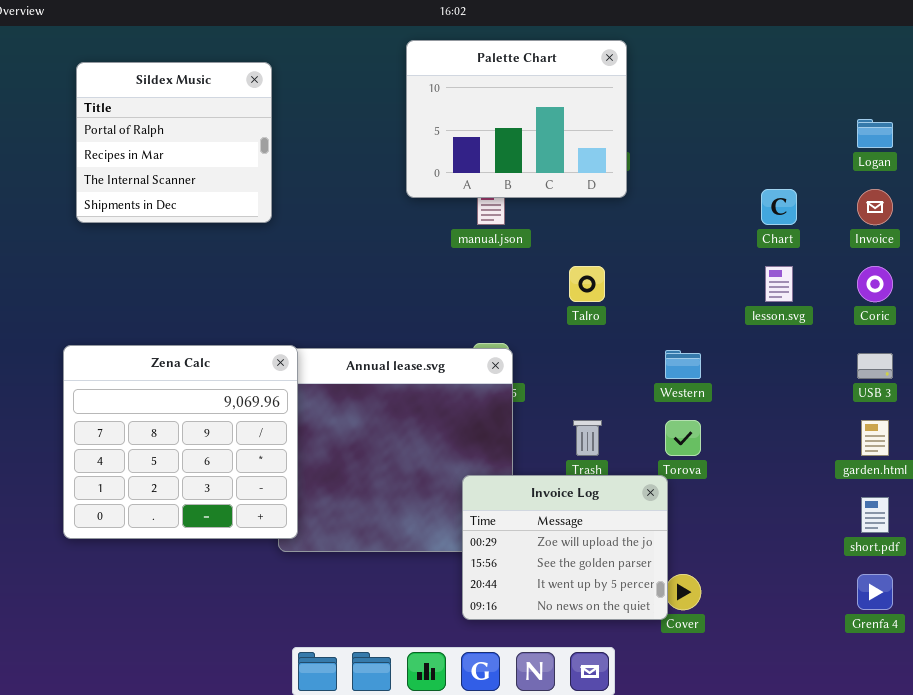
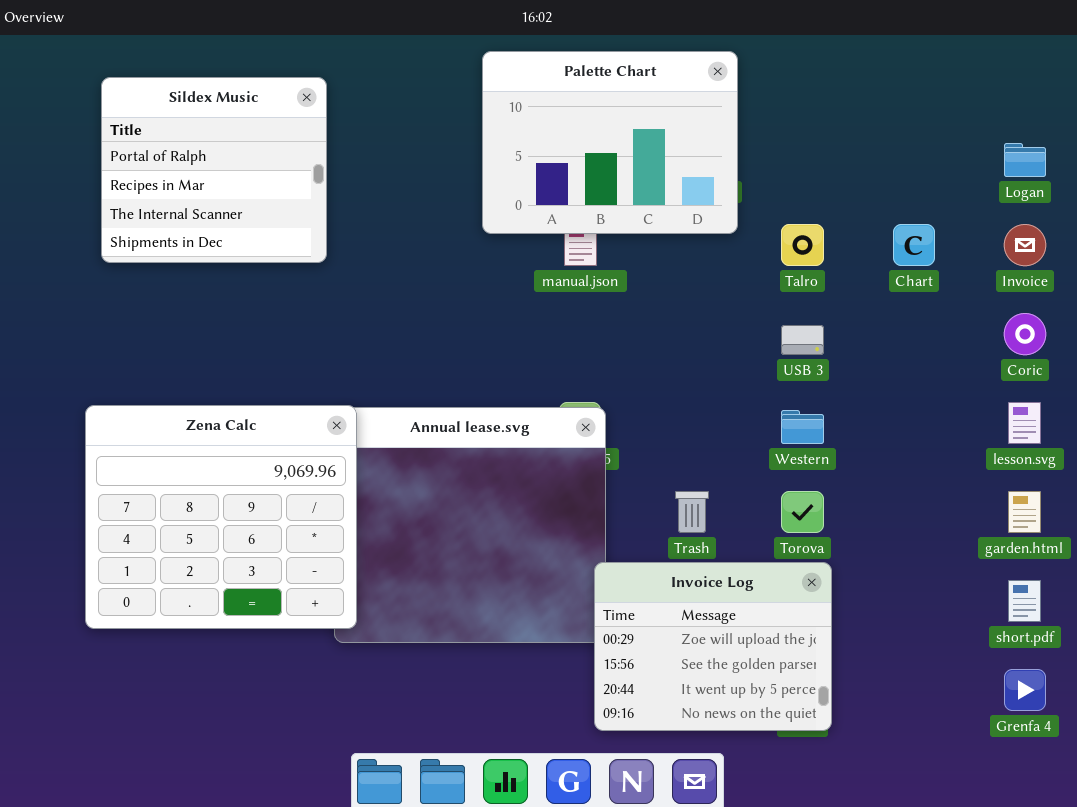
Talro: [569,266,605,302] -> [781,224,824,266], moved
lesson.svg: [765,266,793,302] -> [1008,402,1041,444], moved
USB 3: [857,353,893,379] -> [781,325,824,355], moved
Invoice Log: [462,475,668,620] -> [594,562,832,731], moved

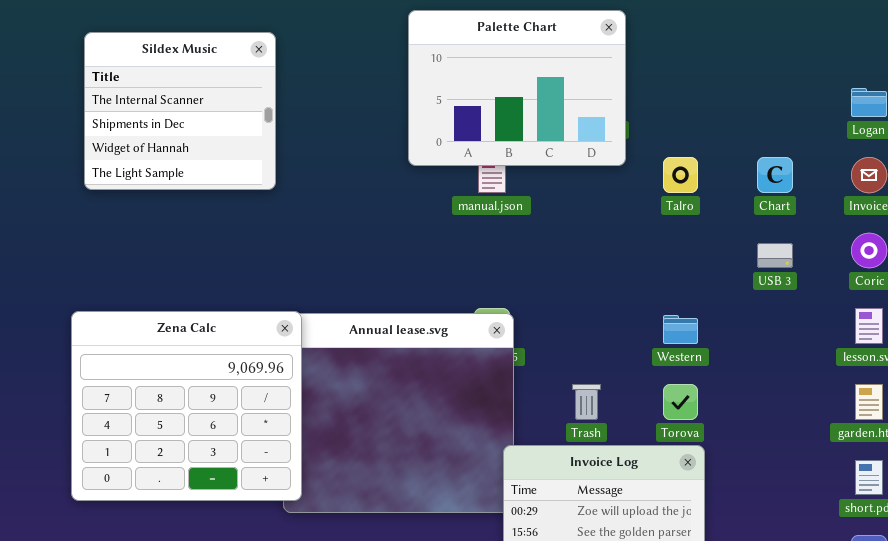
Sildex Music: [101,77,327,263] -> [84,32,276,190], scrolled down 2 rows
USB 3: [781,325,824,355] -> [757,243,793,268], moved

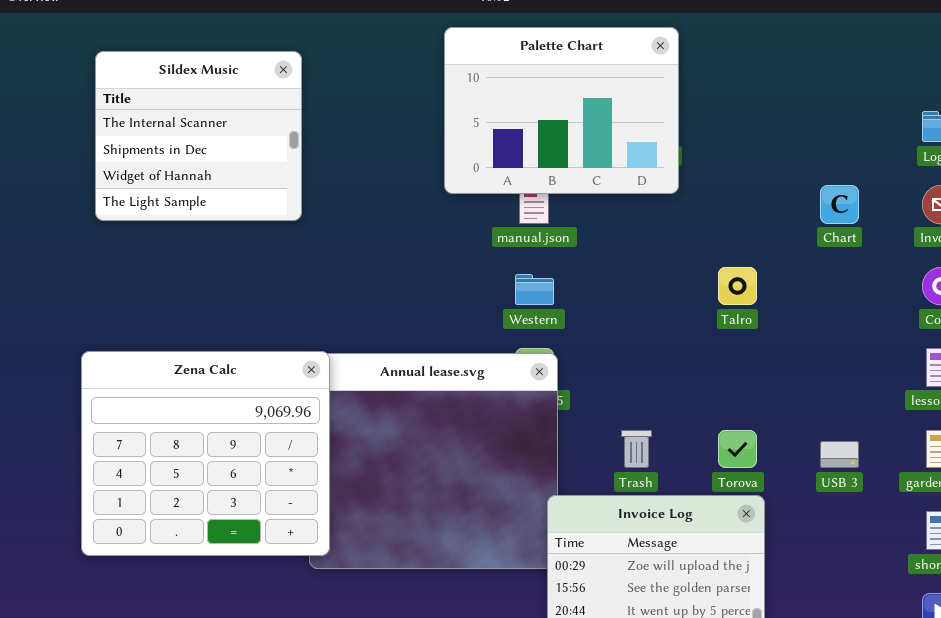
Talro: [663,157,698,193] -> [718,267,757,305], moved
USB 3: [757,243,793,268] -> [820,441,859,468], moved
Western: [663,315,698,344] -> [515,274,554,305], moved

